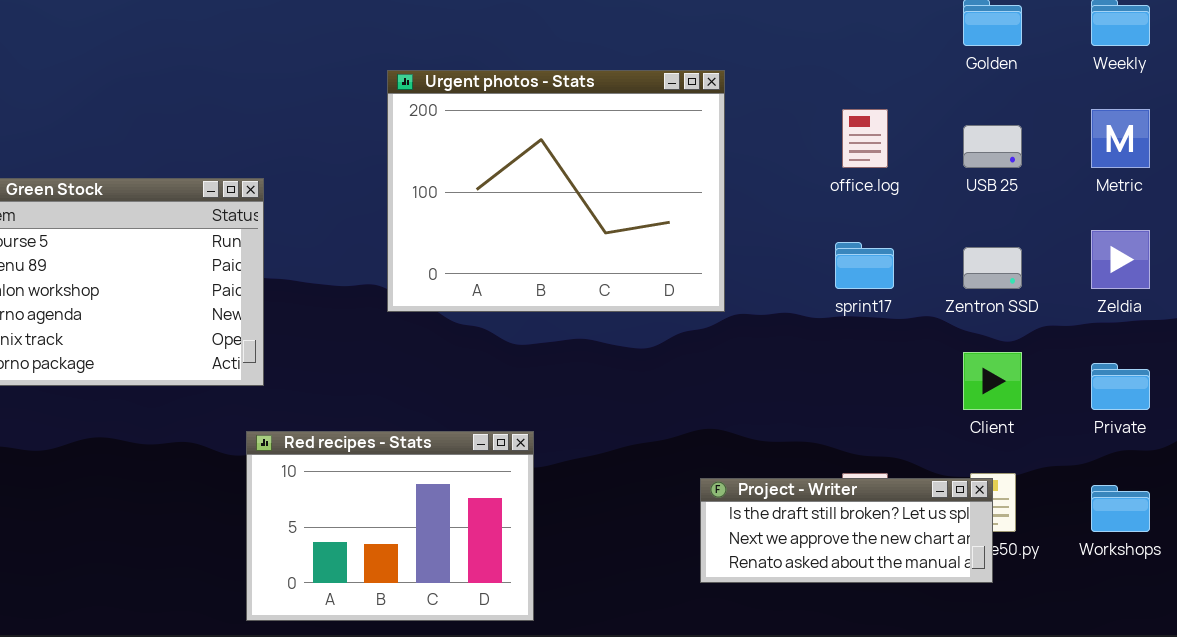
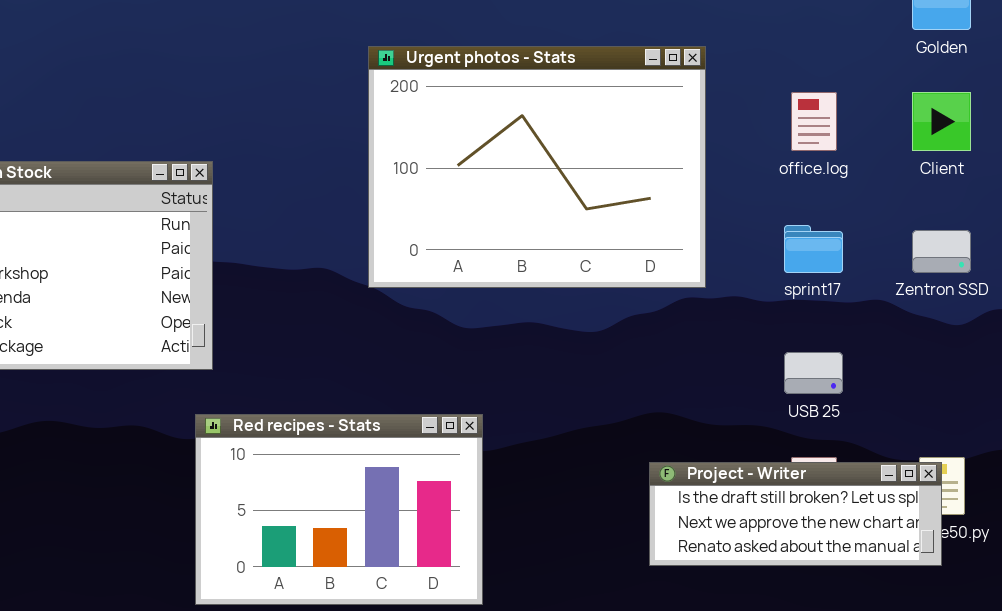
Urgent photos - Stats: [387,70,725,312] -> [368,46,706,288], moved
USB 25: [963,125,1022,168] -> [784,352,843,394], moved
Client: [963,352,1022,410] -> [912,92,971,151], moved

